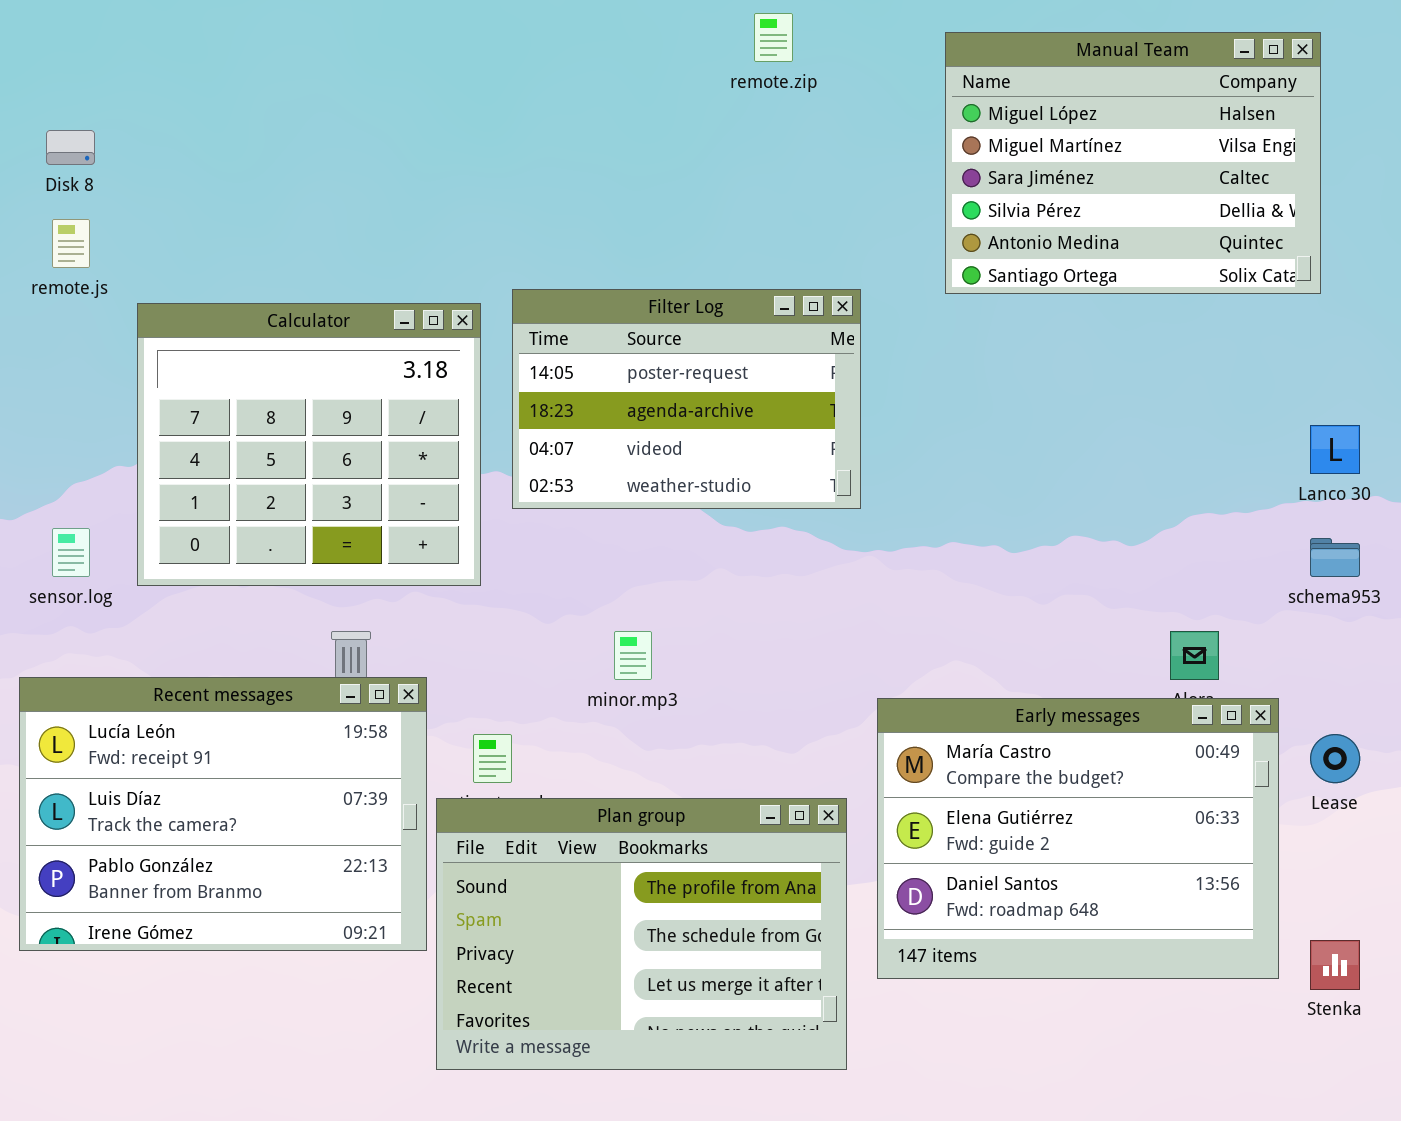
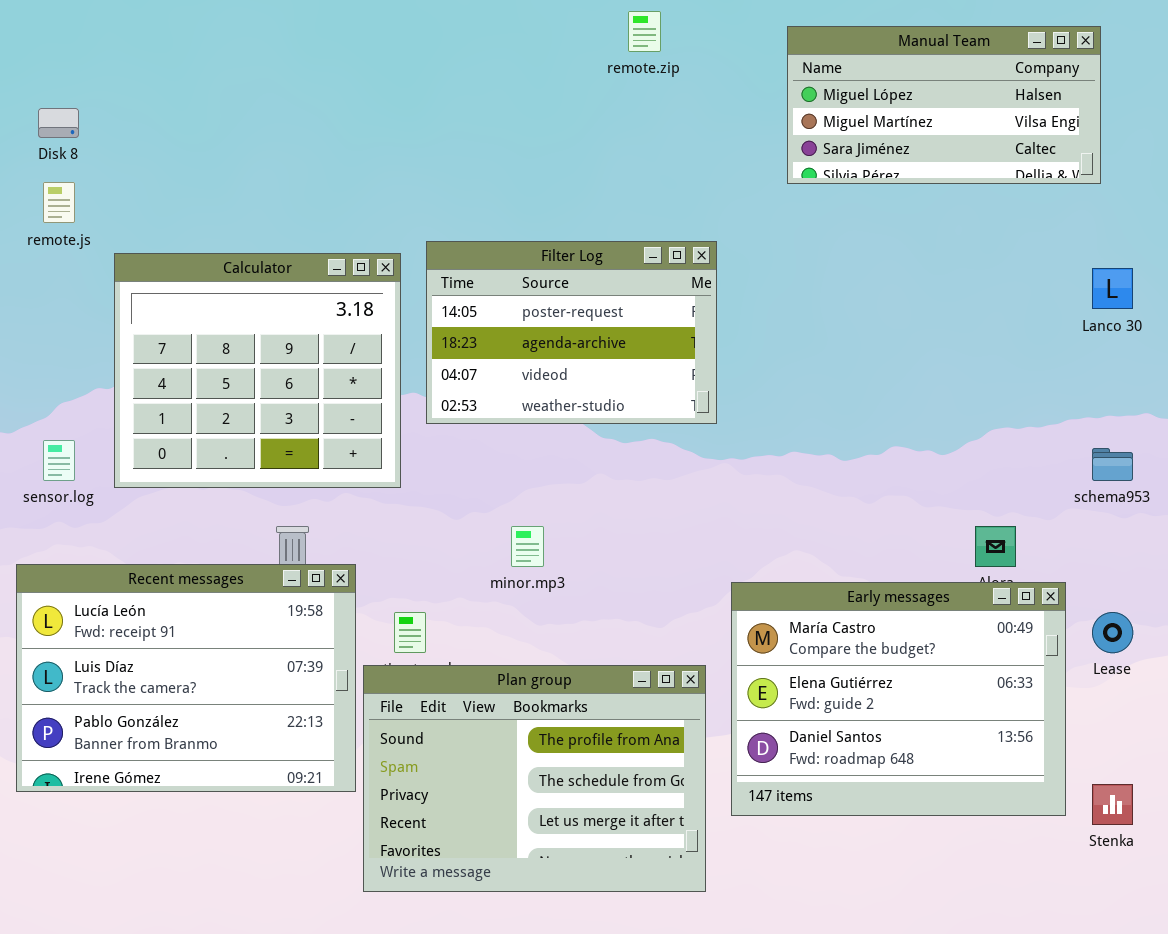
Manual Team: [945,32,1321,294] -> [787,26,1101,184], resized
Lanco 30: [1310,425,1360,474] -> [1092,268,1133,309], moved

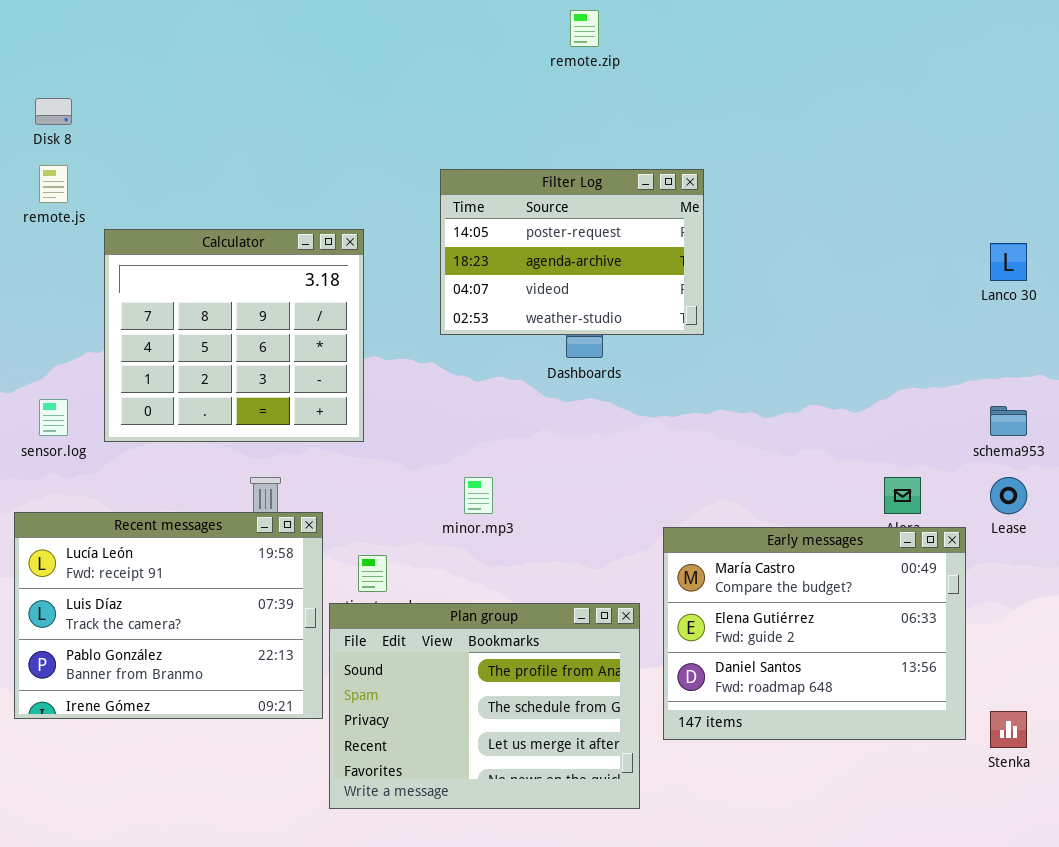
Manual Team: [787,26,1101,184] -> none, closed
Filter Log: [426,241,717,424] -> [440,169,704,335], moved
Lease: [1092,612,1133,653] -> [990,477,1027,514], moved

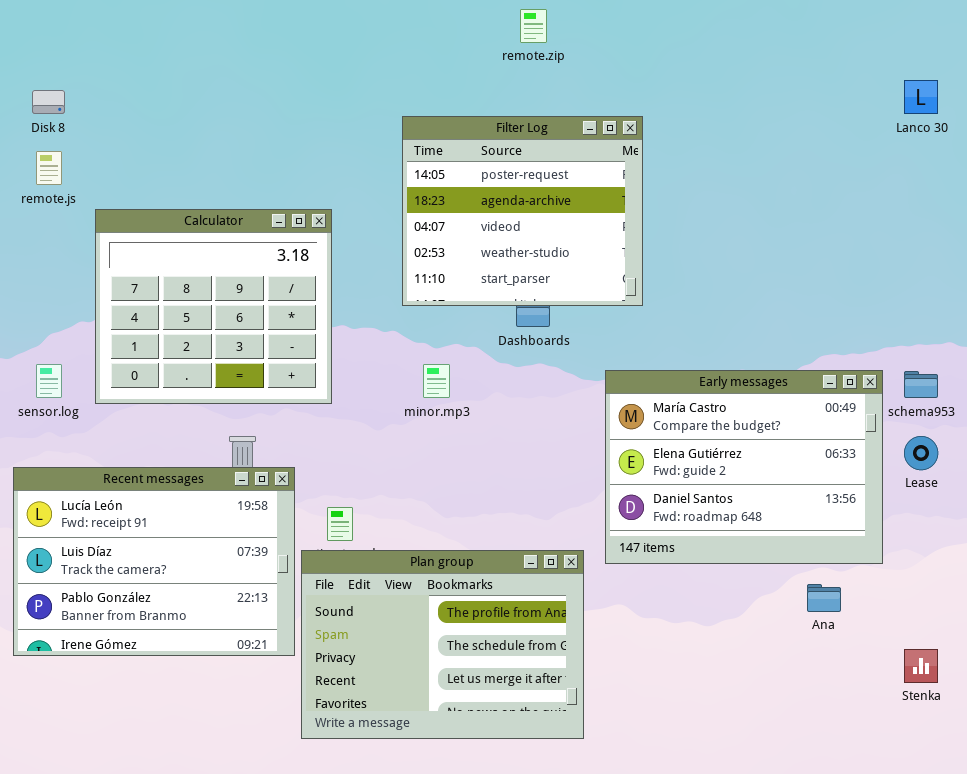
Filter Log: [440,169,704,335] -> [402,116,643,306], resized
Lanco 30: [990,243,1027,281] -> [904,80,938,114], moved
minor.mp3: [464,477,493,514] -> [423,364,450,398], moved
Early messages: [663,527,966,740] -> [605,370,883,564], moved

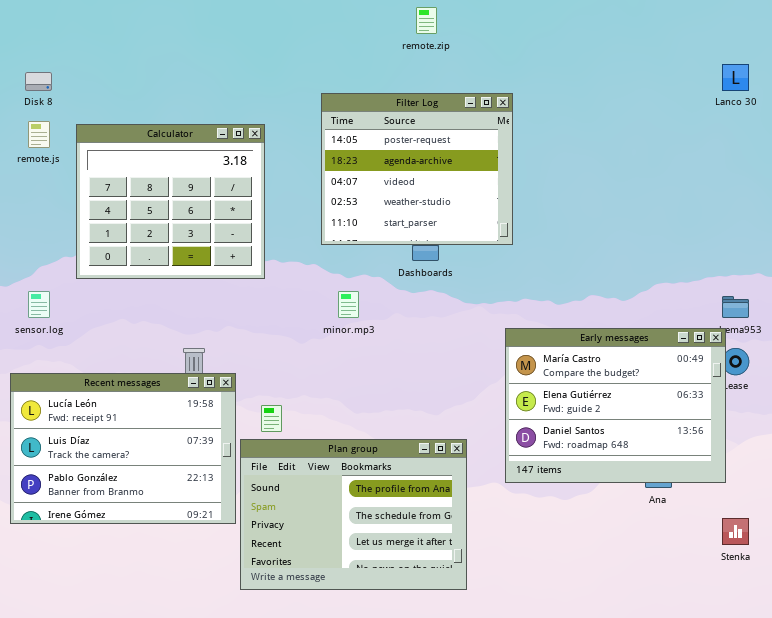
Calculator: [95,209,332,404] -> [76,124,265,279], moved
Early messages: [605,370,883,564] -> [505,328,726,483], moved

